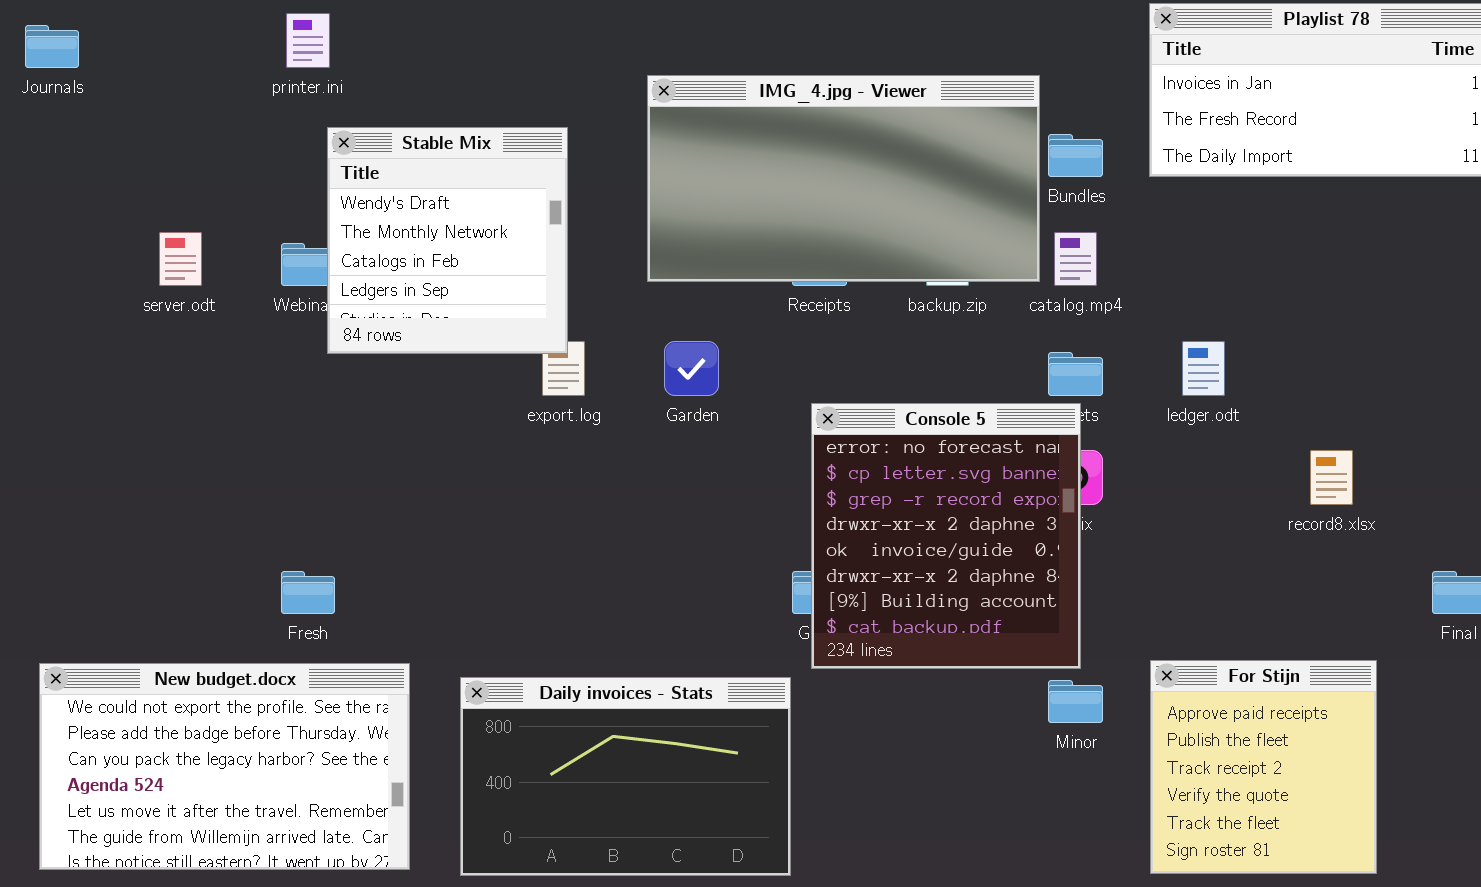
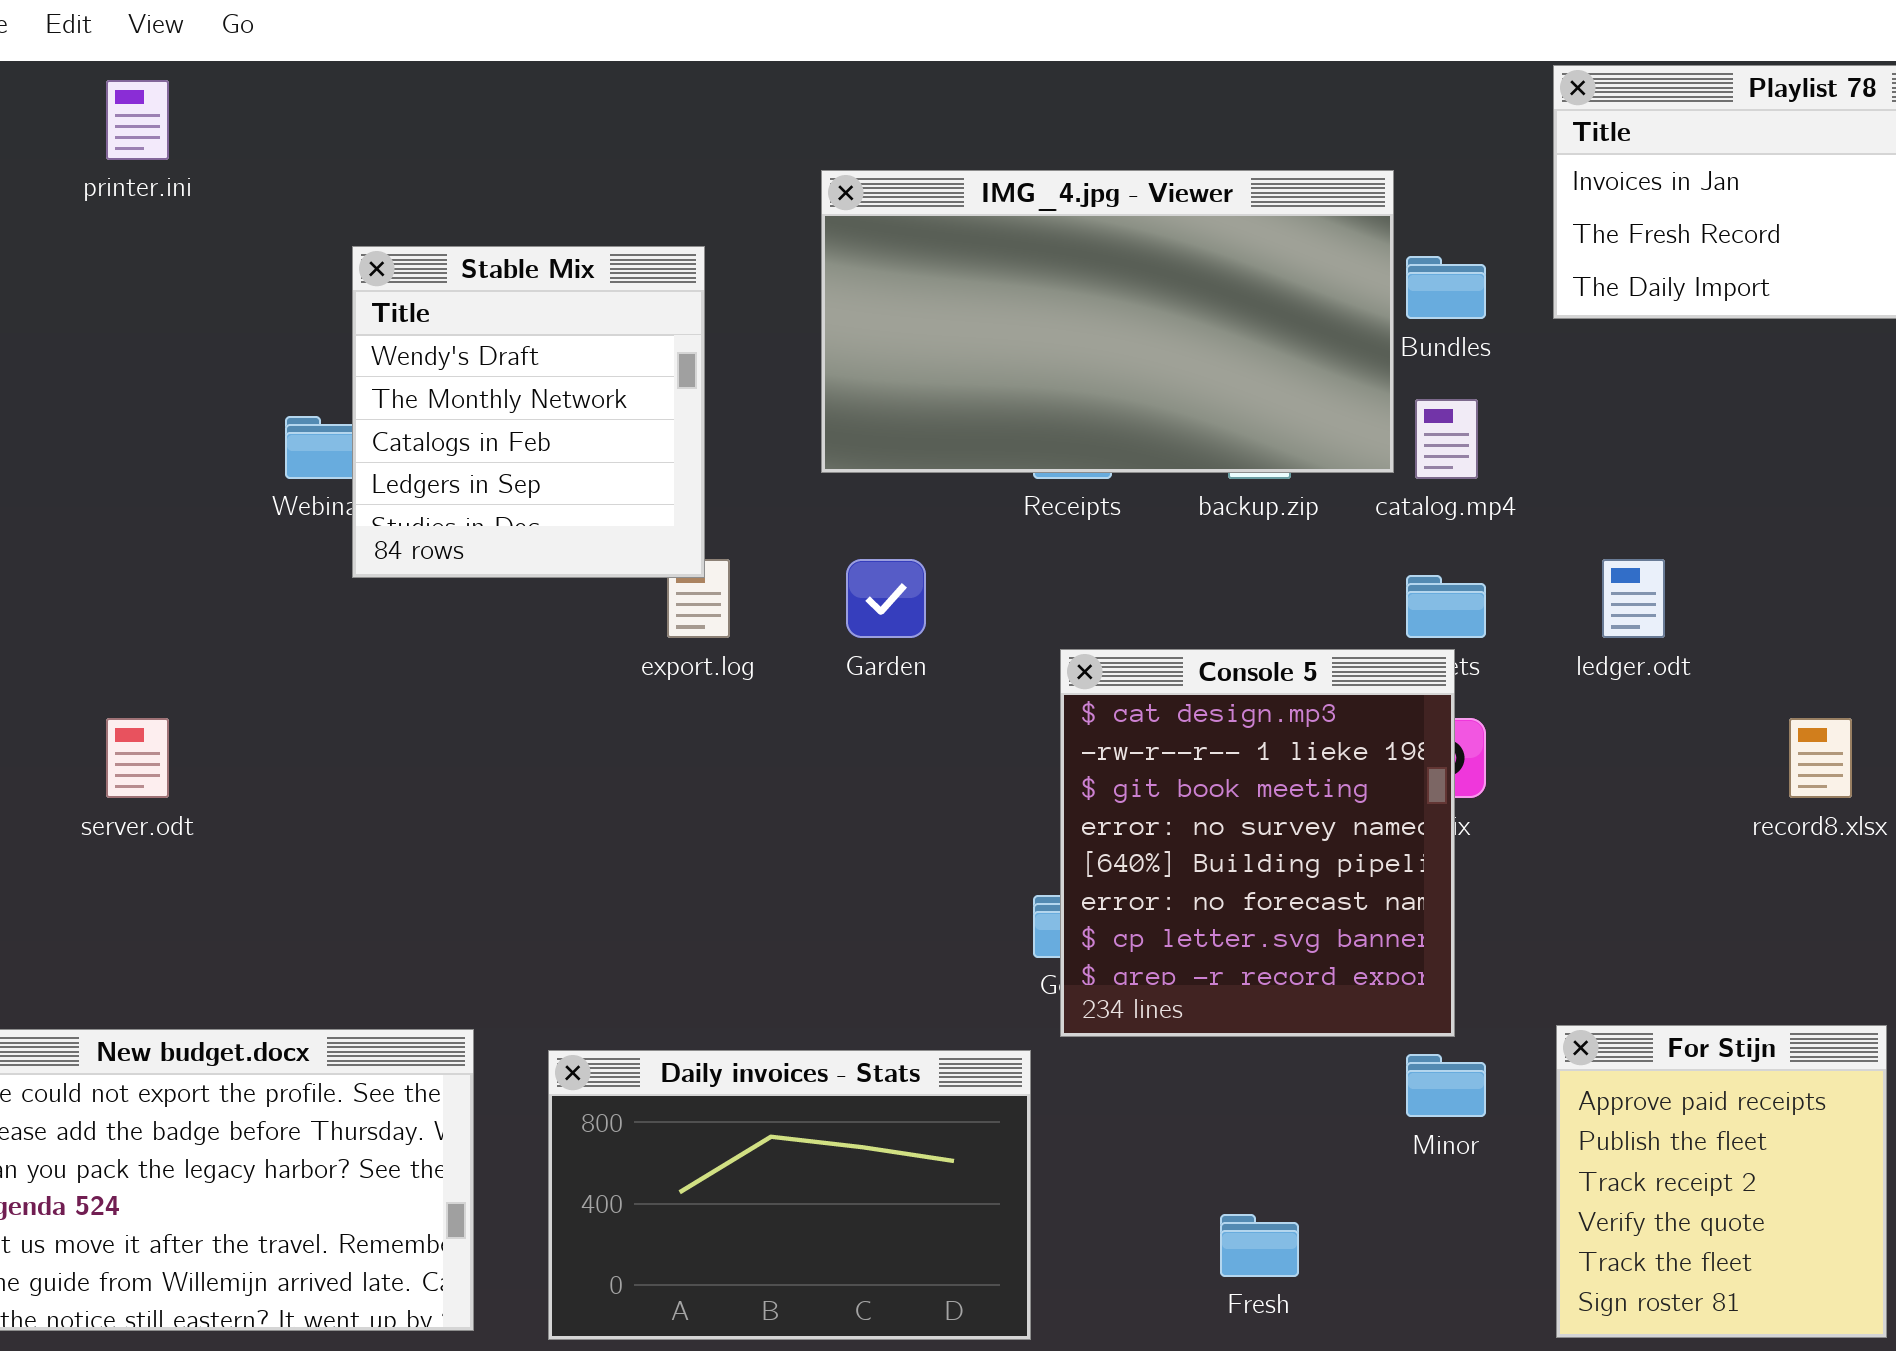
printer.ini: [286,13,330,68] -> [106,80,169,160], moved
server.odt: [159,232,202,286] -> [106,718,169,798], moved
Console 5: [811,403,1081,669] -> [1060,649,1455,1037], scrolled up 5 rows
Fresh: [281,571,335,614] -> [1220,1214,1299,1277], moved

